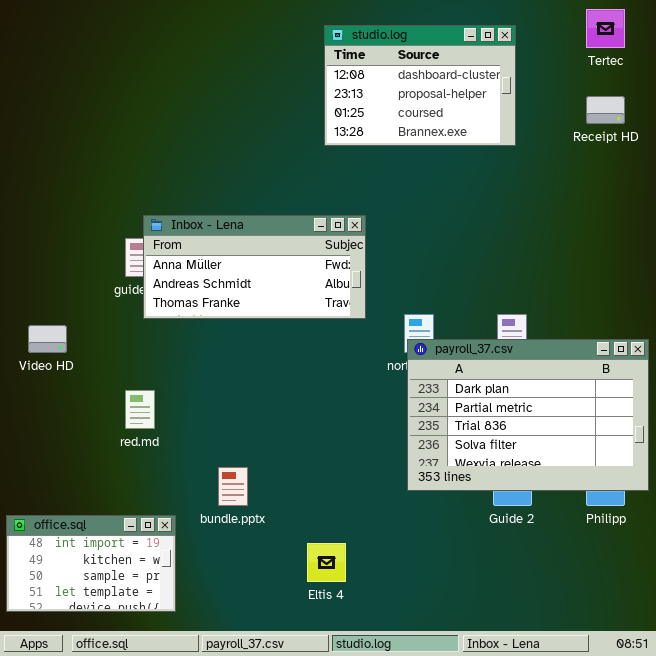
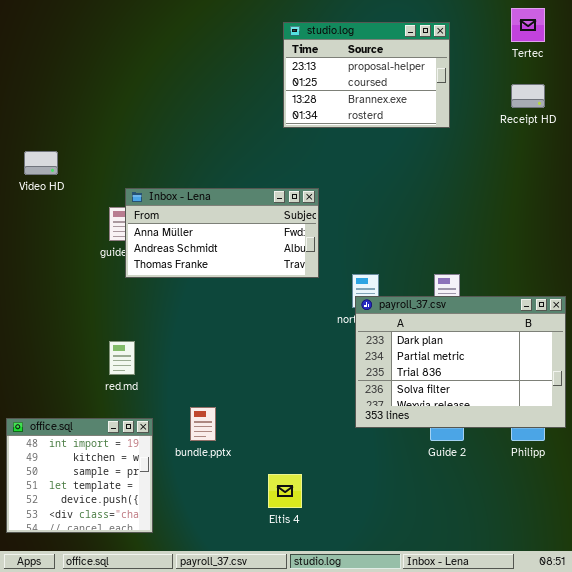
studio.log: [324,25,516,146] -> [283,22,450,128], scrolled down 1 row
Video HD: [28,325,67,353] -> [24,151,58,175], moved
office.sql: [6,515,176,612] -> [6,418,153,533], resized

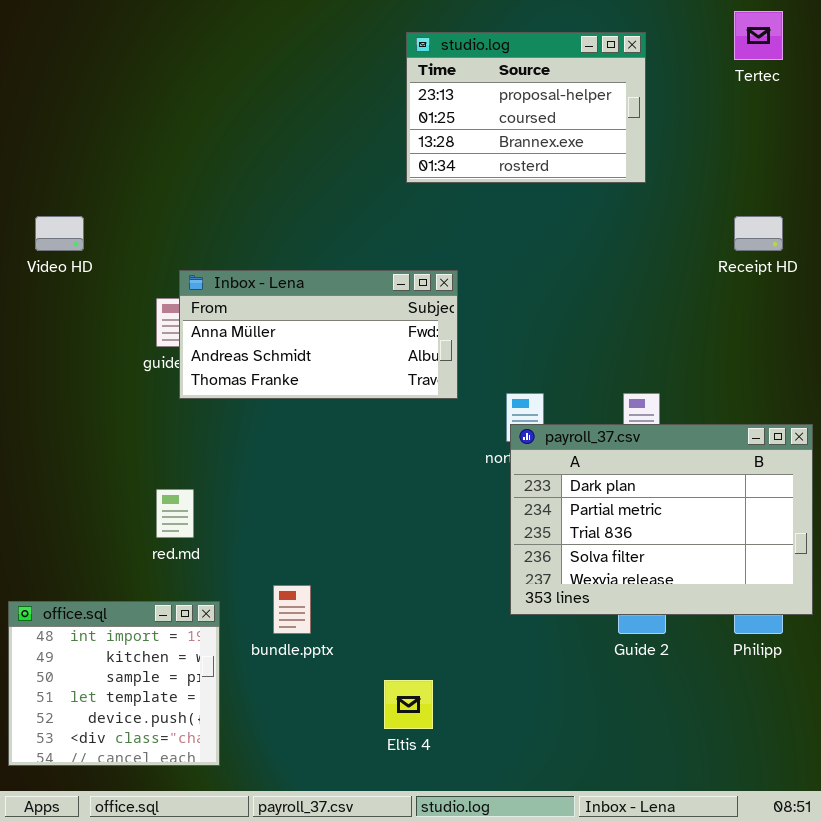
Receipt HD: [511,84,545,108] -> [734,216,783,251], moved

